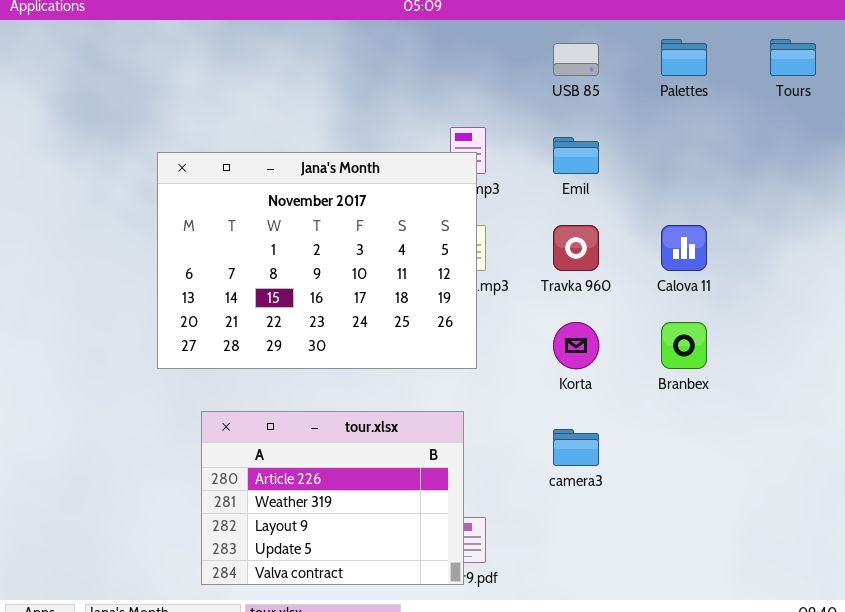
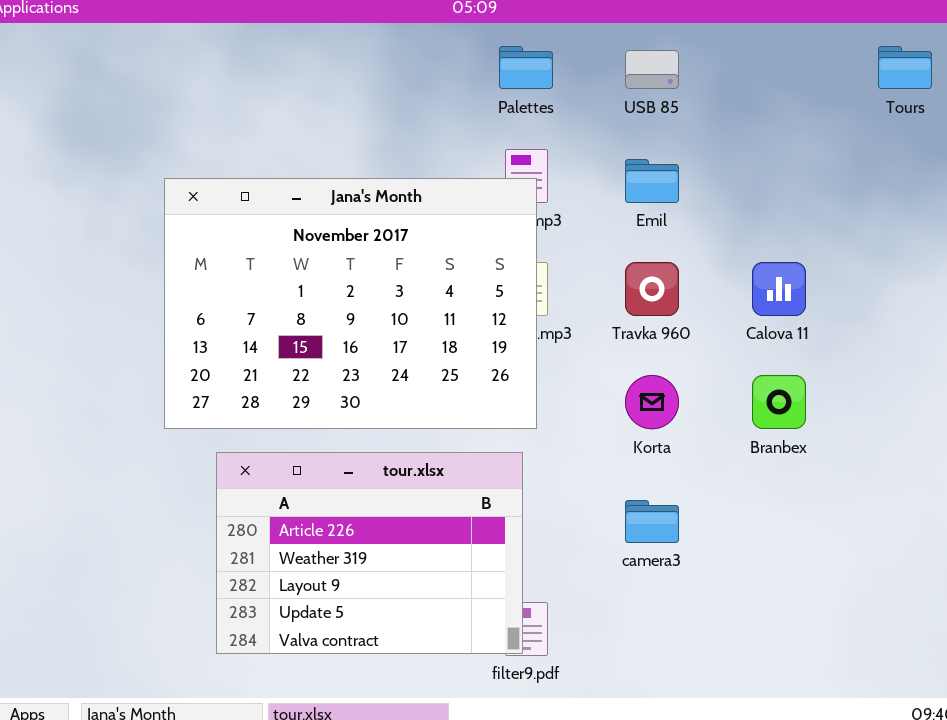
Palettes: [661,39,707,76] -> [499,46,553,89], moved
tour.xlsx: [201,411,464,585] -> [216,452,523,654], moved

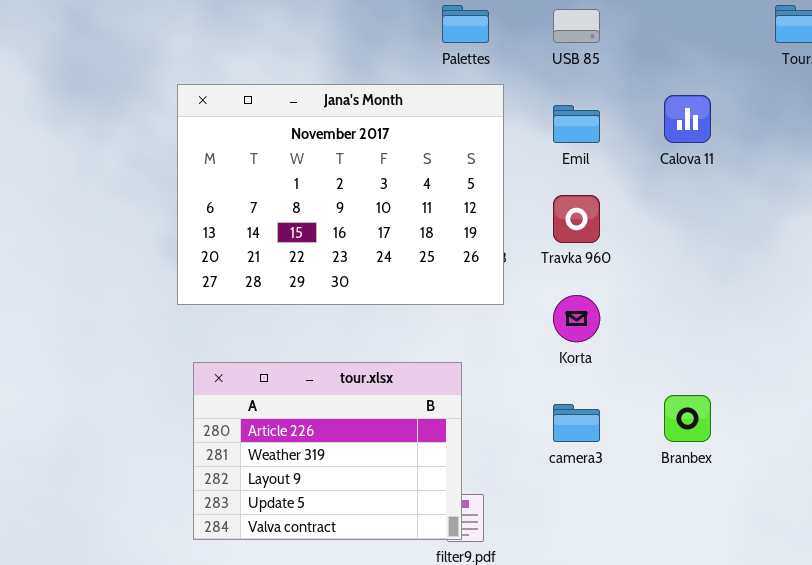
Jana's Month: [164,178,537,429] -> [177,84,504,305], moved
Calova 11: [752,262,806,316] -> [664,95,711,143], moved
Branbex: [752,375,806,429] -> [664,395,711,442], moved

